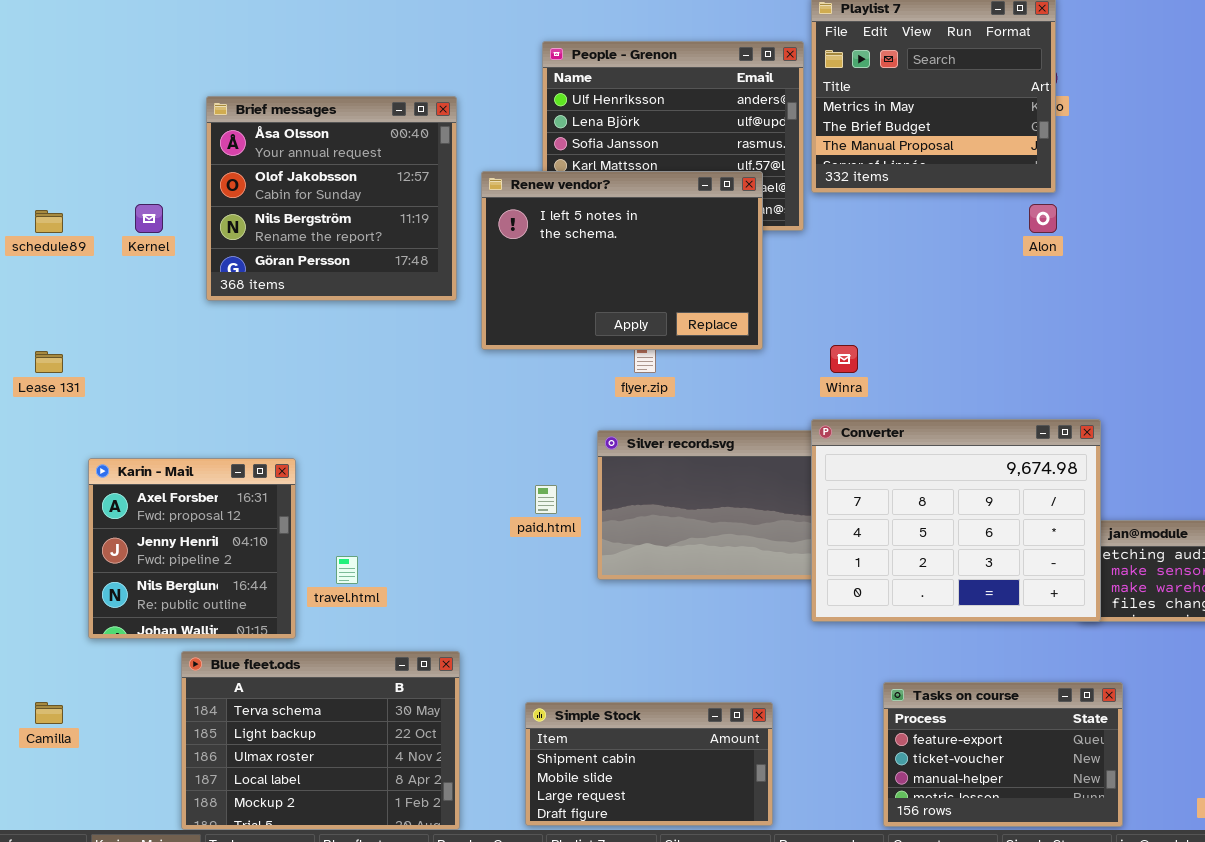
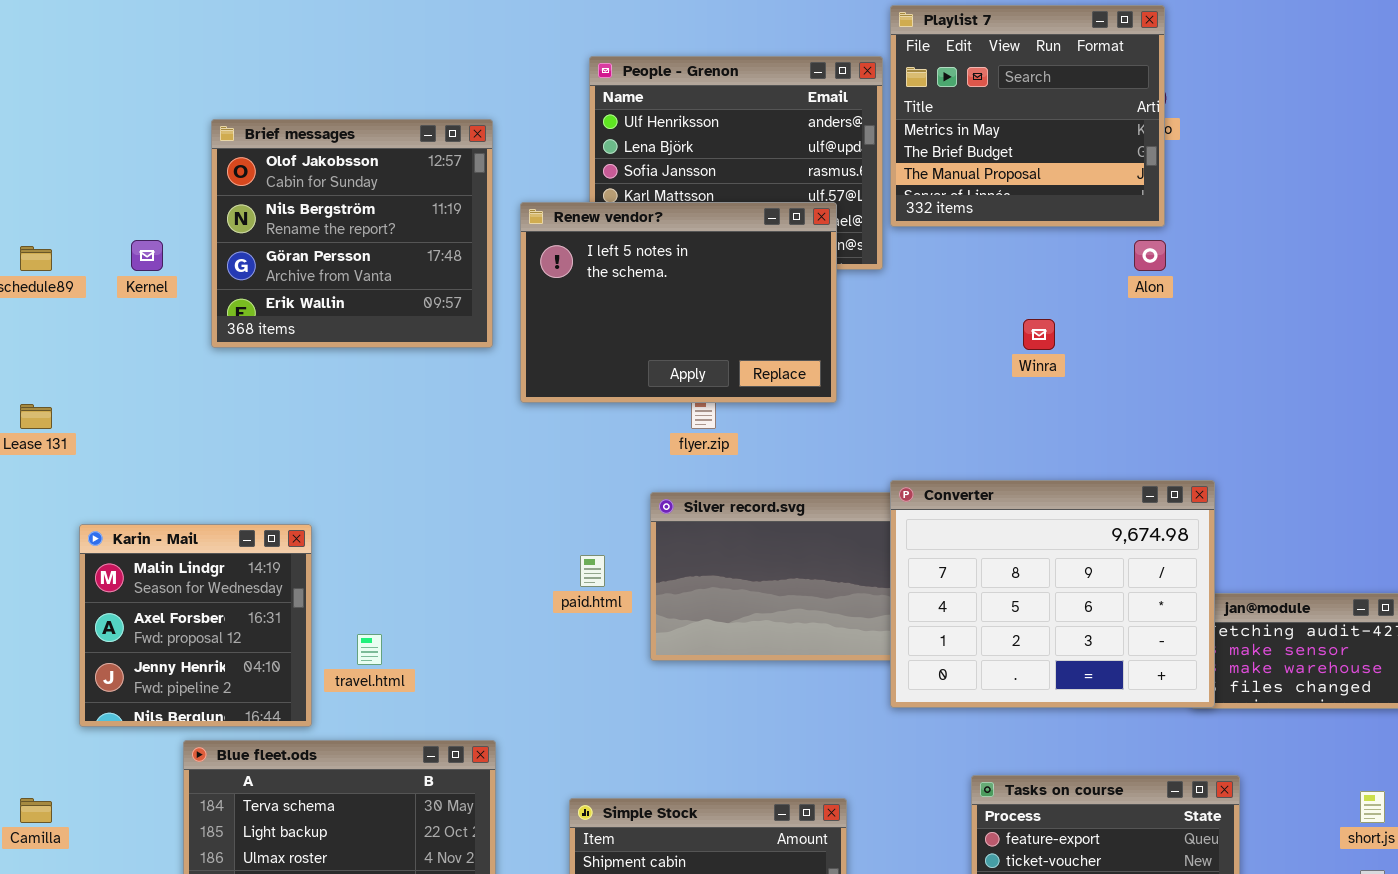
Brief messages: [206,96,457,301] -> [211,119,493,348], scrolled down 1 row
Winra: [830,345,858,373] -> [1023,319,1055,350], moved
Karin - Mail: [88,458,296,639] -> [79,524,312,727], scrolled up 1 row

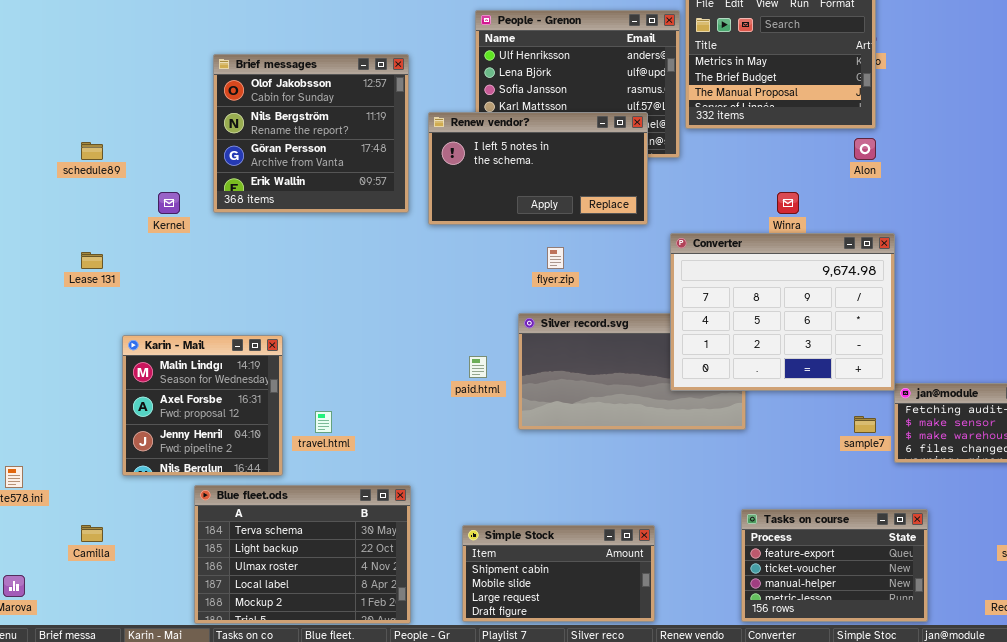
Renew vendor?: [520,202,837,403] -> [428,112,648,225], resized
Kernel: [131,240,163,271] -> [158,192,180,214], moved
Converter: [890,480,1215,708] -> [670,233,895,391], moved

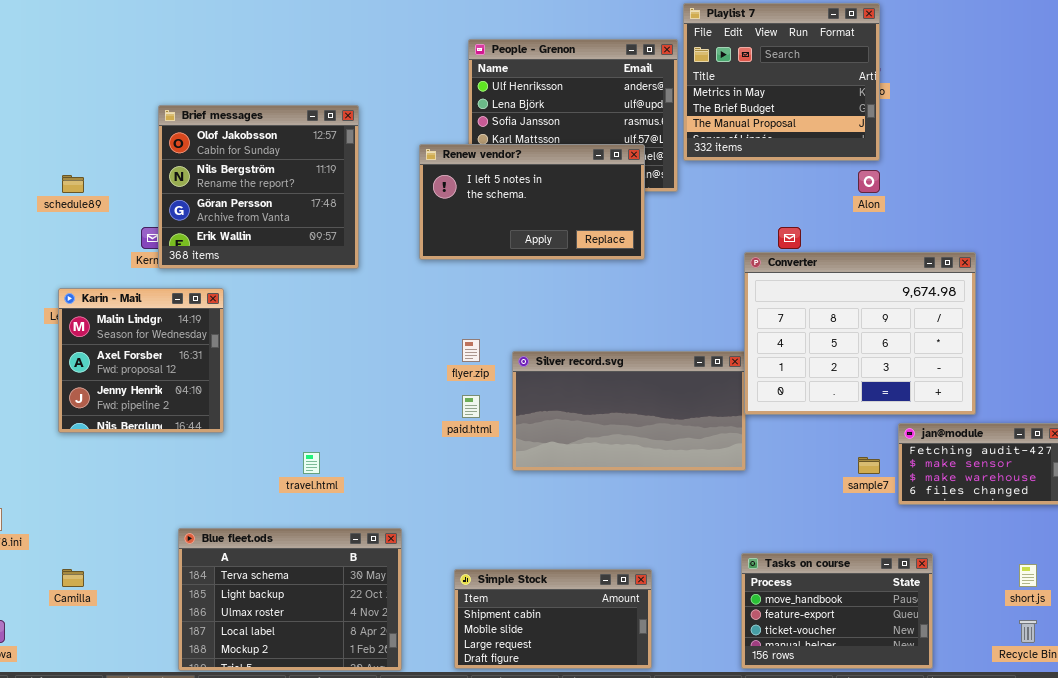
Brief messages: [213,54,409,213] -> [158,105,359,269], moved
Converter: [670,233,895,391] -> [744,252,976,415], moved
flyer.zip: [547,247,564,269] -> [462,339,480,362], moved
Karin - Mail: [122,335,283,476] -> [58,288,224,433], moved
Tasks on course: [741,509,928,622] -> [741,553,933,669], scrolled up 1 row

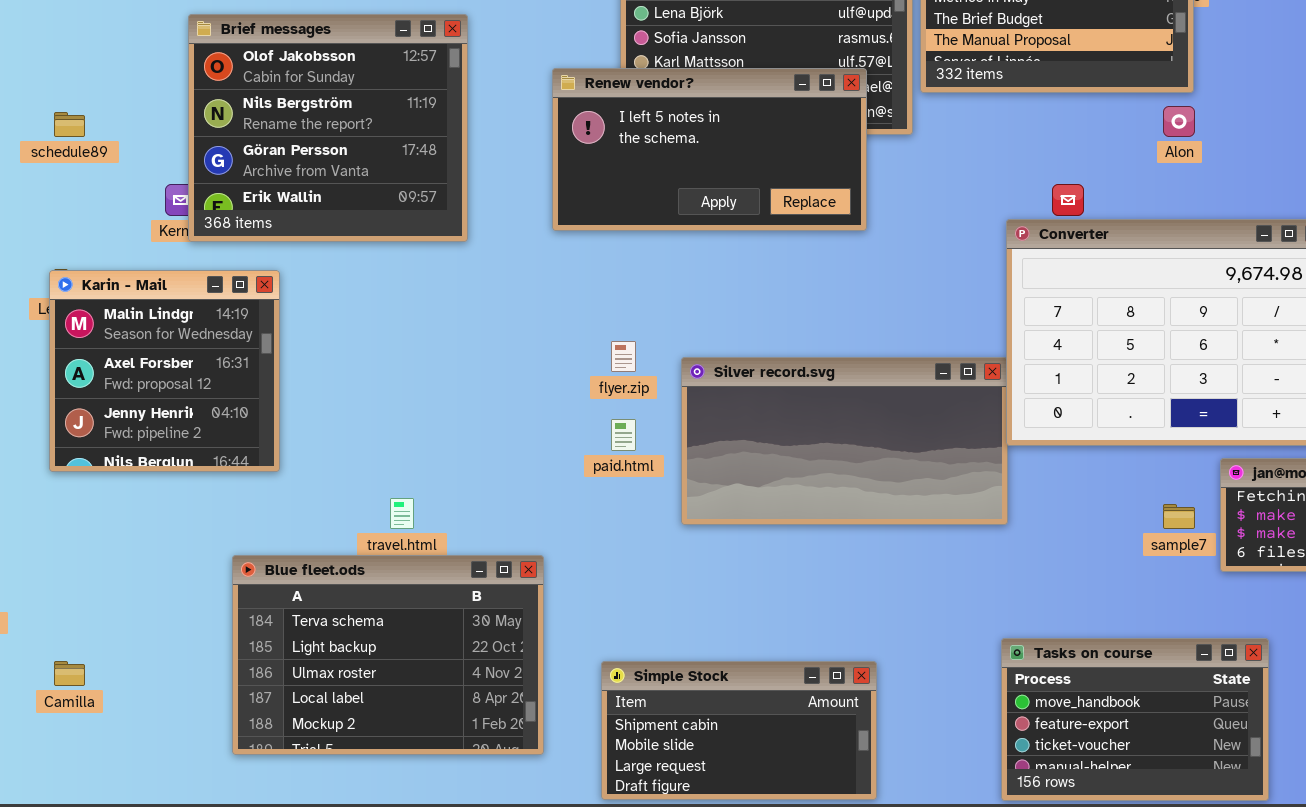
Blue fleet.ods: [178,528,402,671] -> [232,555,544,755], moved

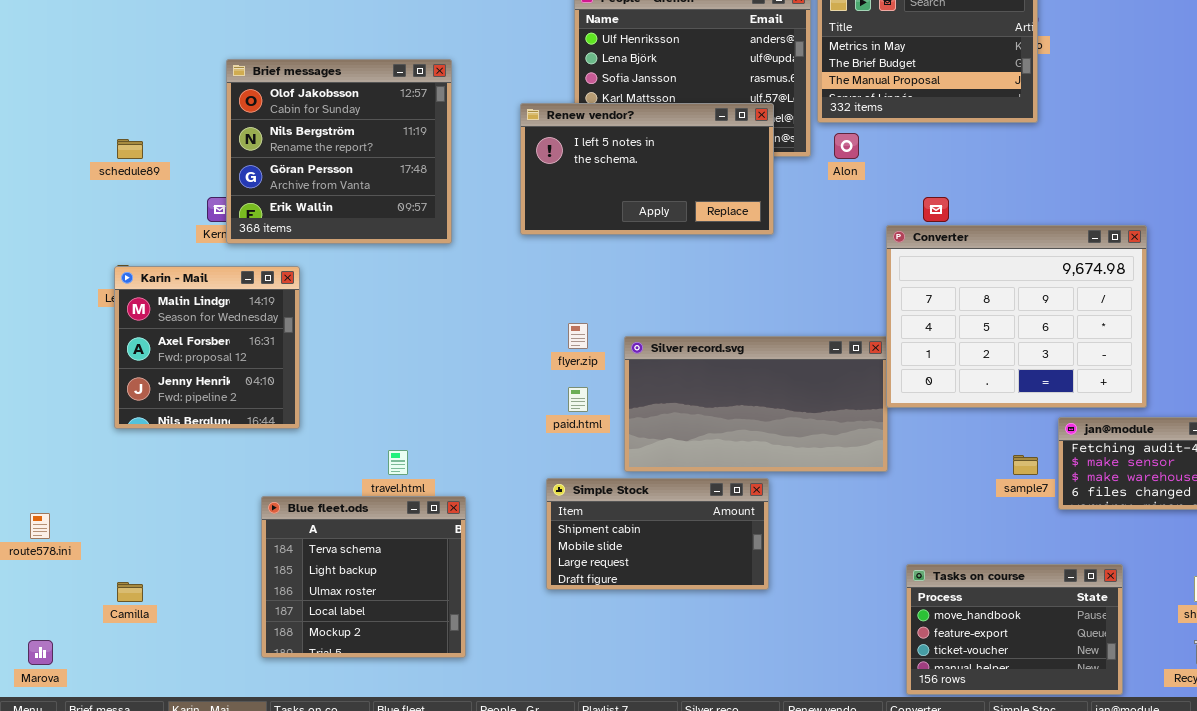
Alon: [1163,106,1195,137] -> [834,133,859,159], moved
Blue fleet.ods: [232,555,544,755] -> [261,496,466,658], resized
Tasks on course: [1001,638,1269,801] -> [906,564,1123,695], moved
Simple Stock: [601,661,877,800] -> [546,478,769,590], moved

